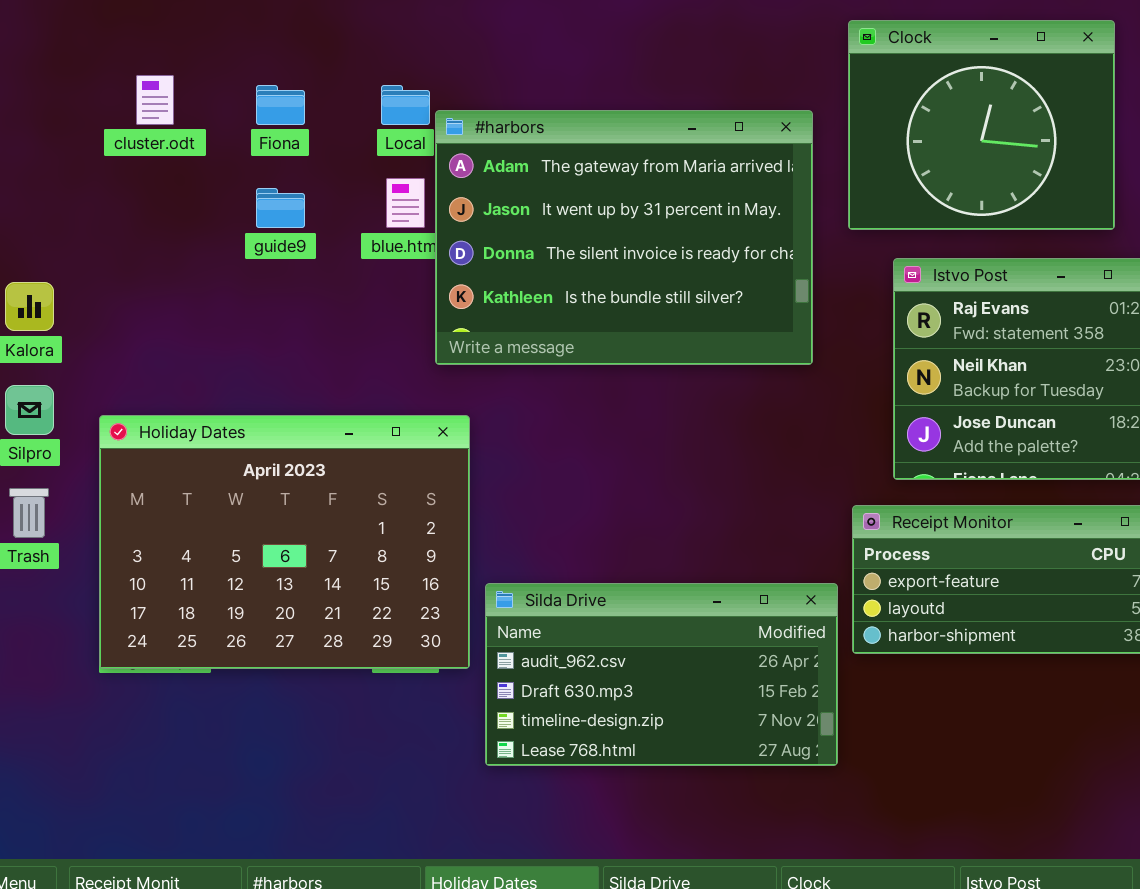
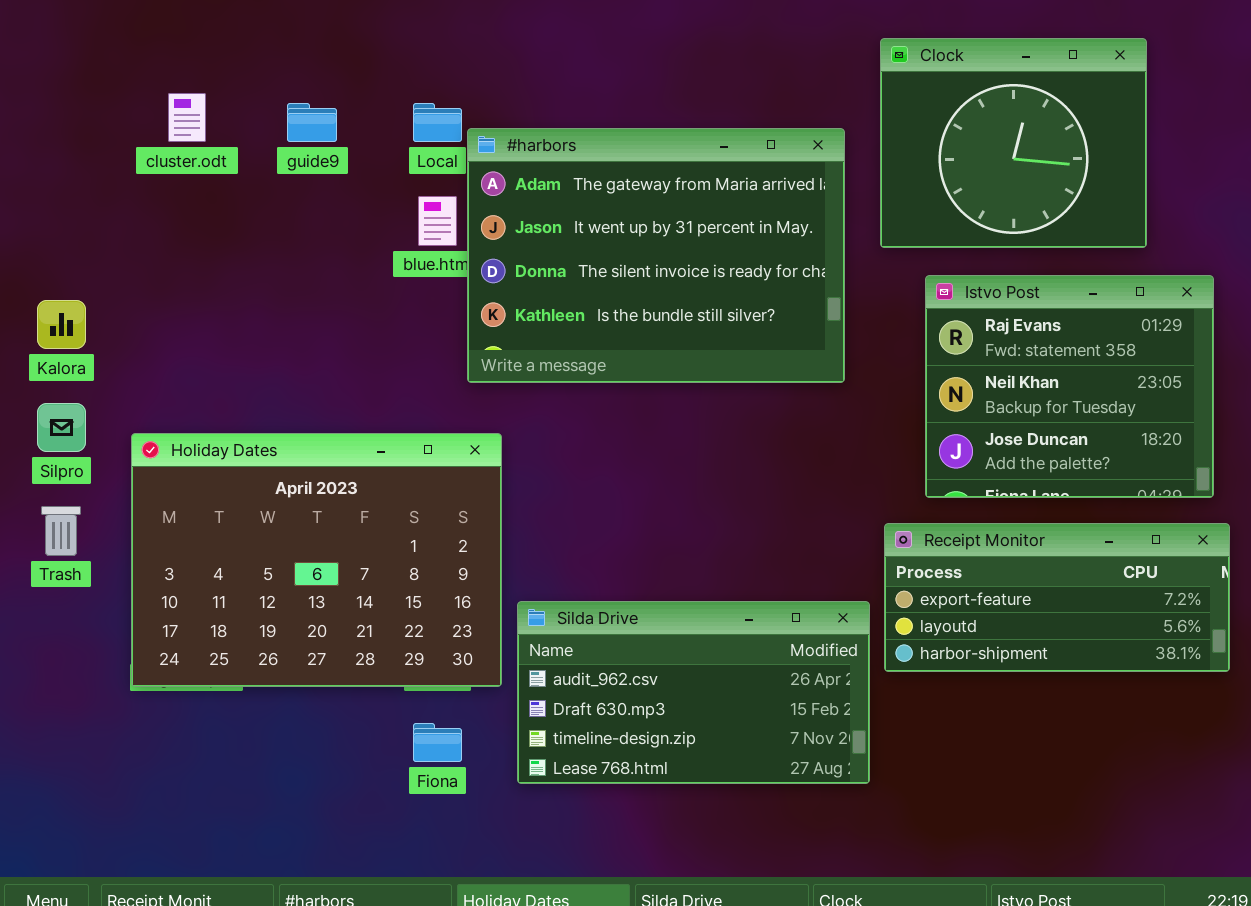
Fiona: [256,85,305,125] -> [413,723,462,762], moved
guide9: [256,188,305,228] -> [287,103,337,142], moved

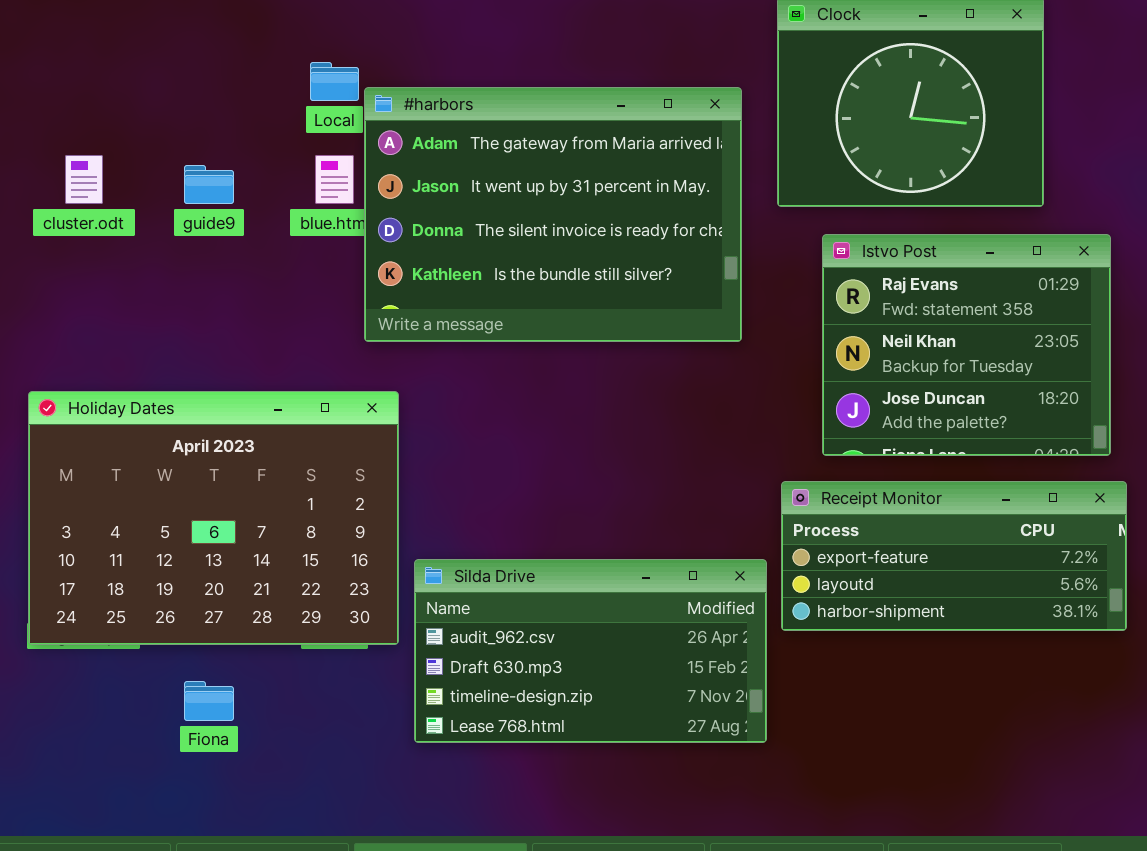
cluster.odt: [168,93,206,142] -> [65,155,103,204], moved
guide9: [287,103,337,142] -> [184,165,234,204], moved
Fiona: [413,723,462,762] -> [184,681,234,721], moved

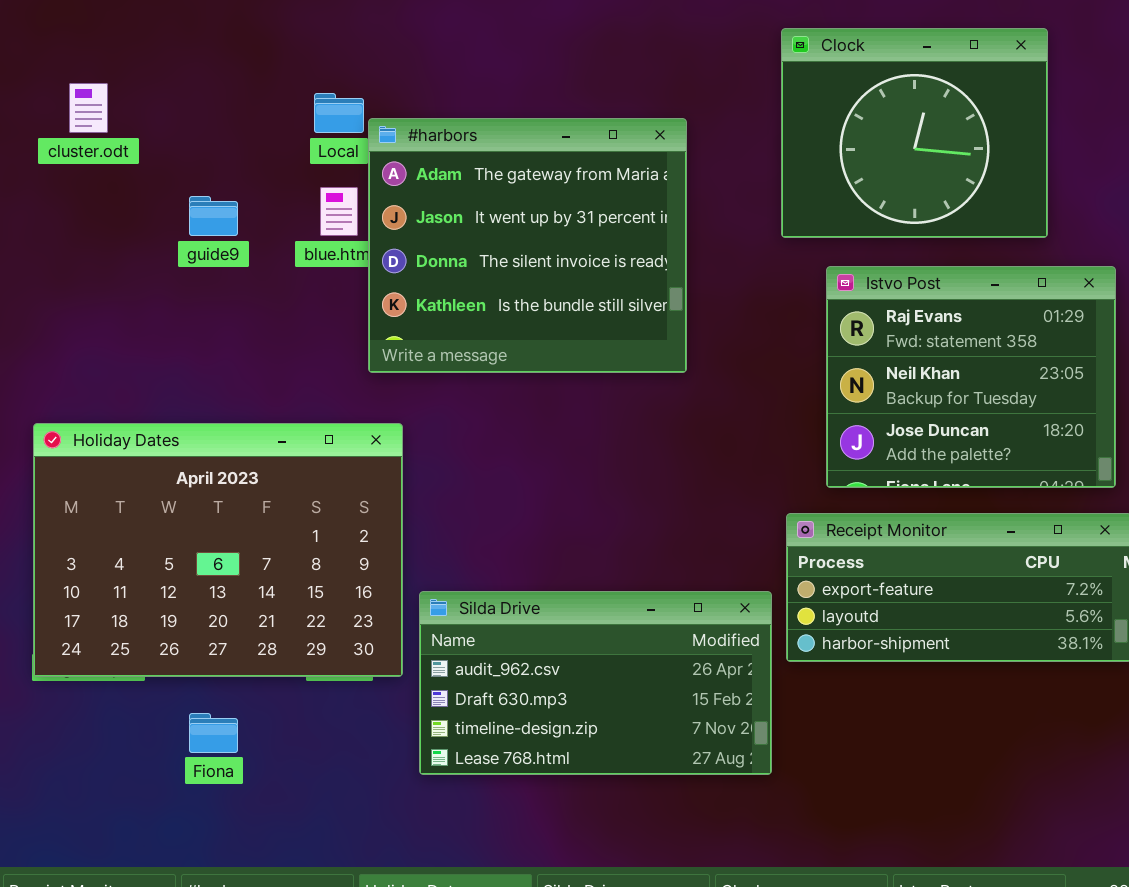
#harbors: [364,87,742,342] -> [368,118,687,373], resized
cluster.odt: [65,155,103,204] -> [69,83,108,133], moved

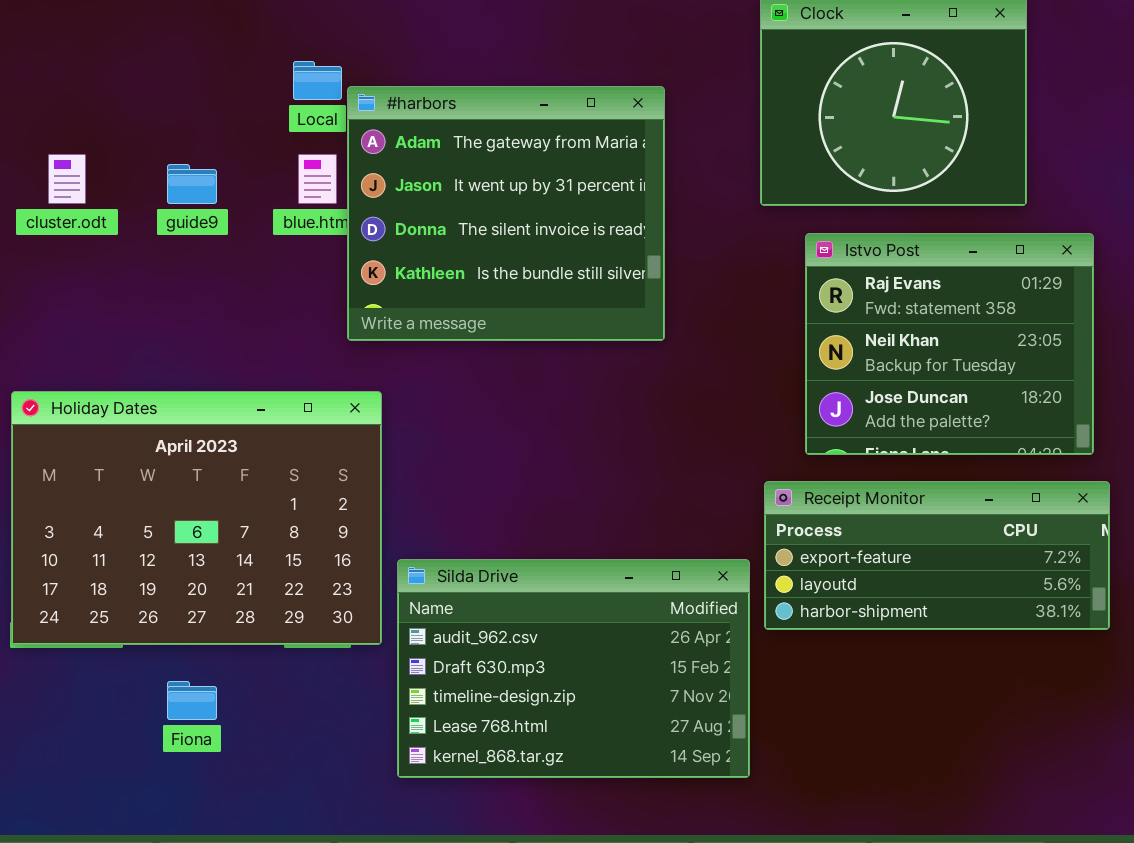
cluster.odt: [69,83,108,133] -> [48,154,86,204], moved
Silda Drive: [419,591,772,775] -> [397,559,750,778], resized

